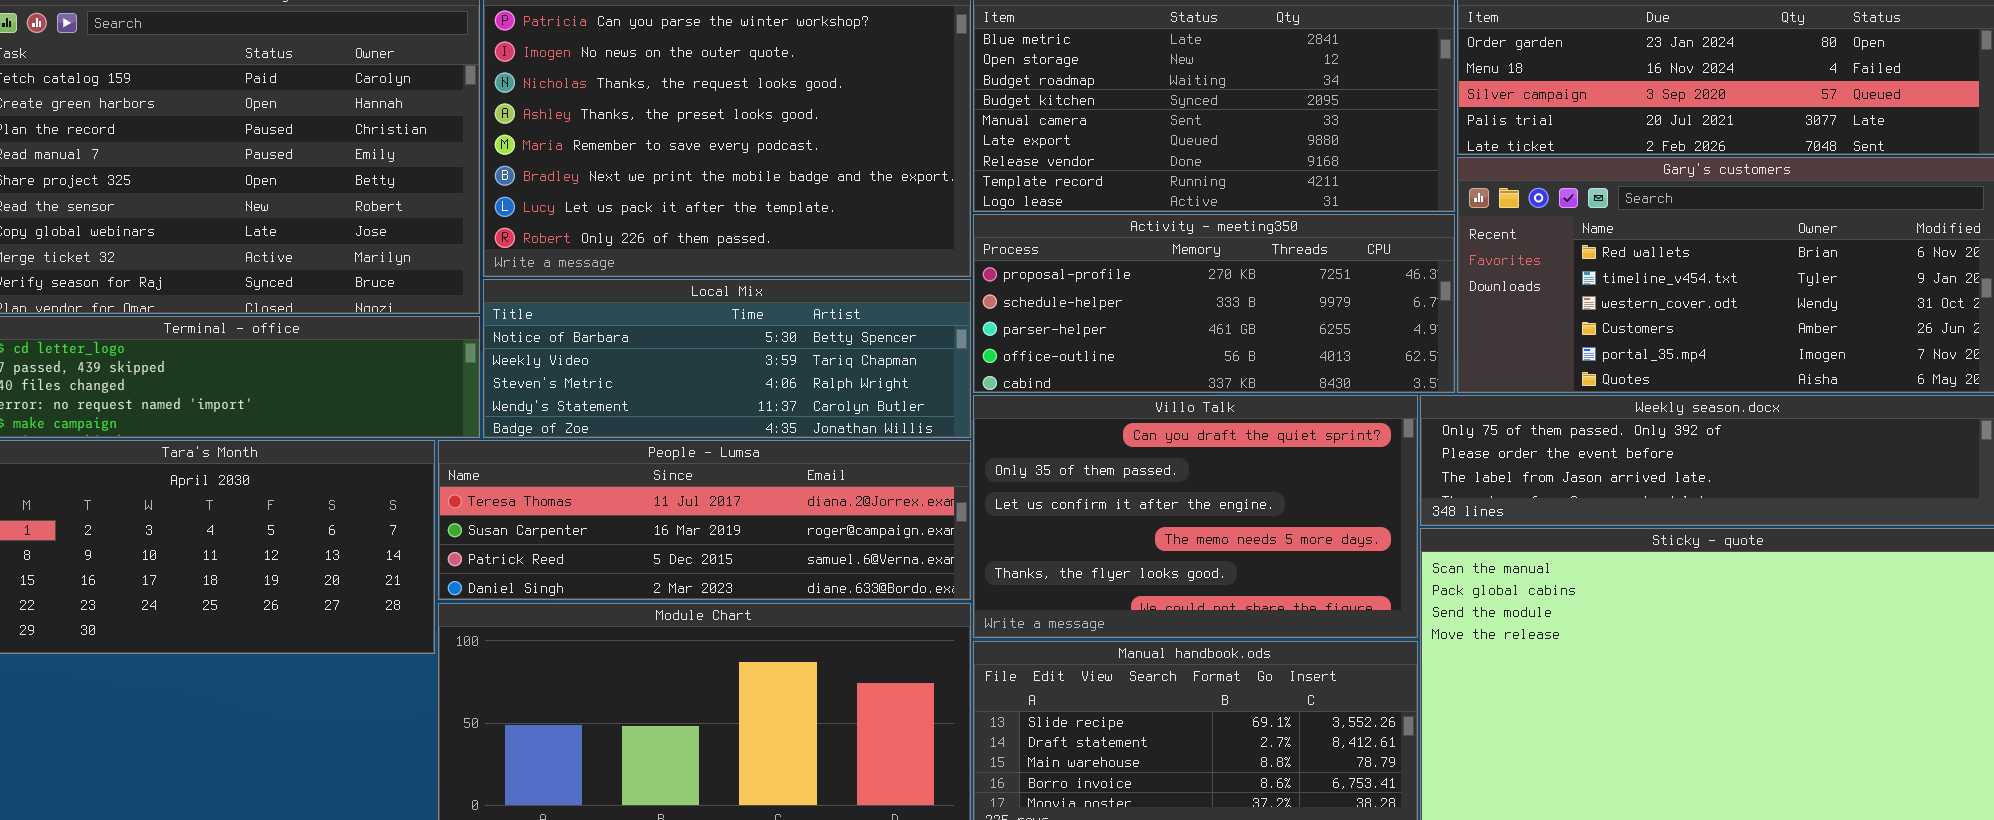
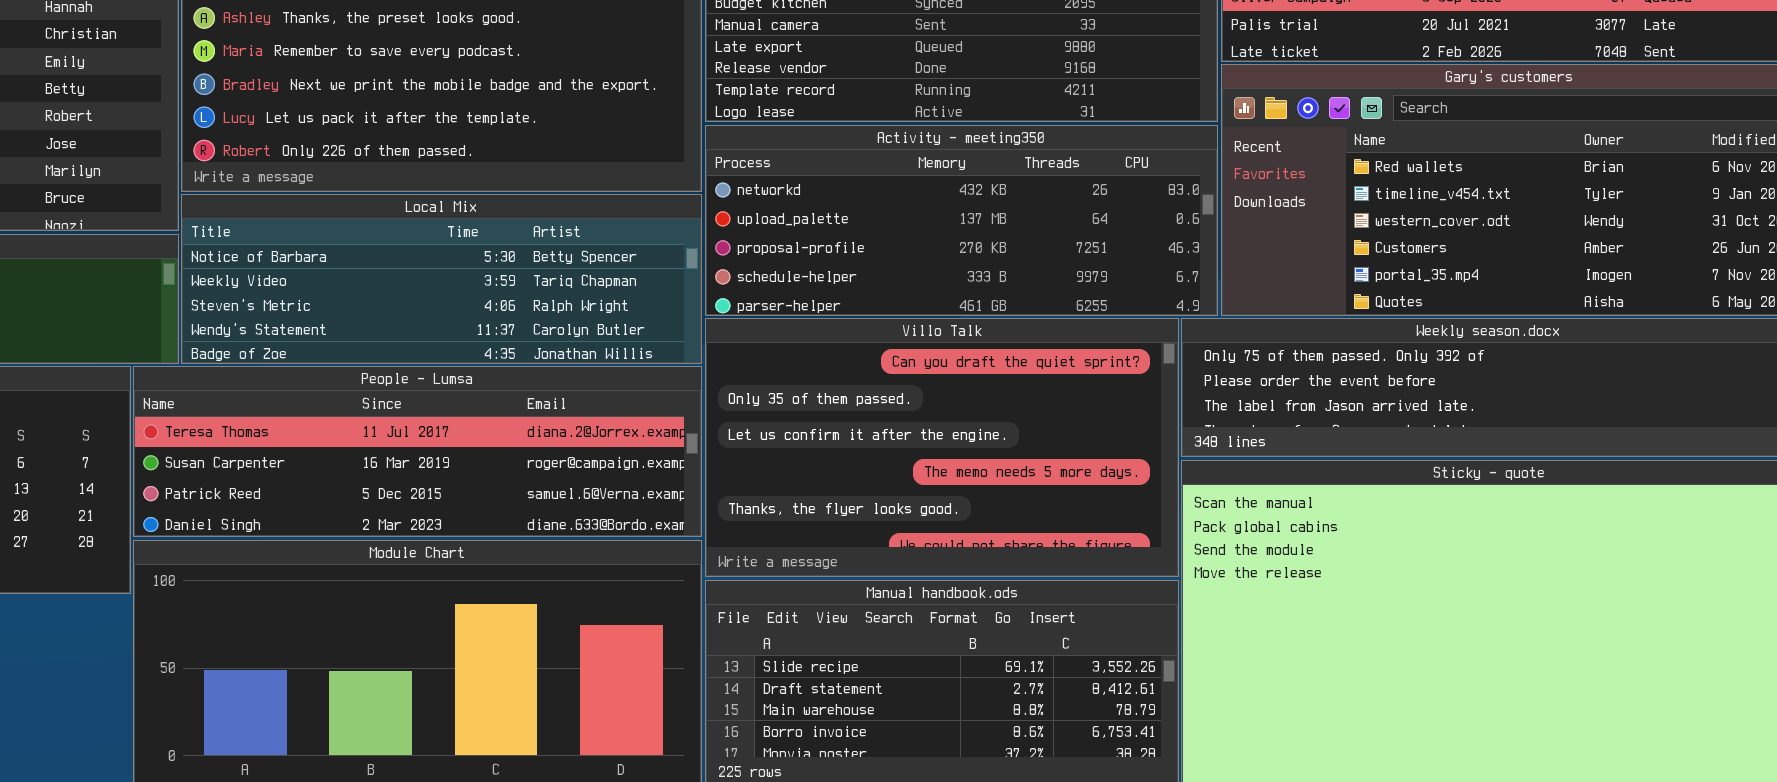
Activity - meeting350: [973,214,1455,393] -> [705,125,1218,316], scrolled up 2 rows

